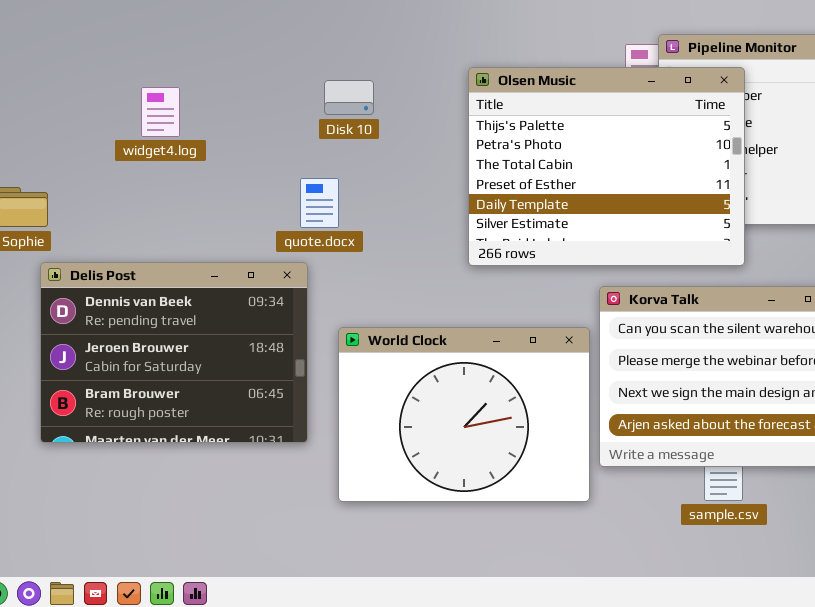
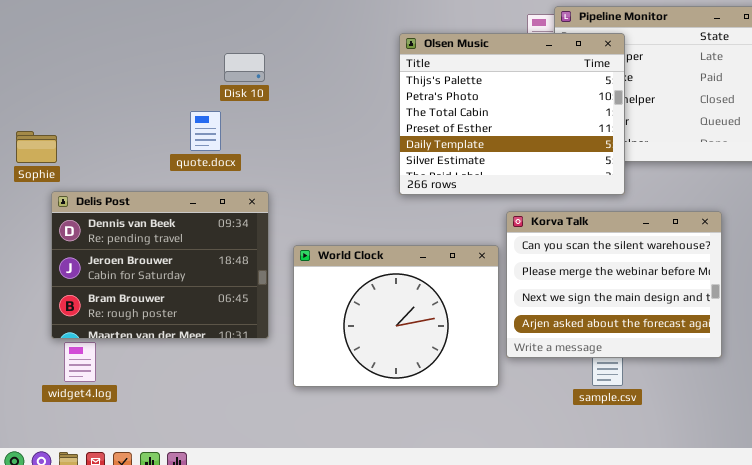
Disk 10: [324,80,374,115] -> [224,53,265,82], moved
widget4.log: [141,87,180,137] -> [64,342,96,382], moved
quote.docx: [300,178,339,228] -> [190,111,221,151], moved

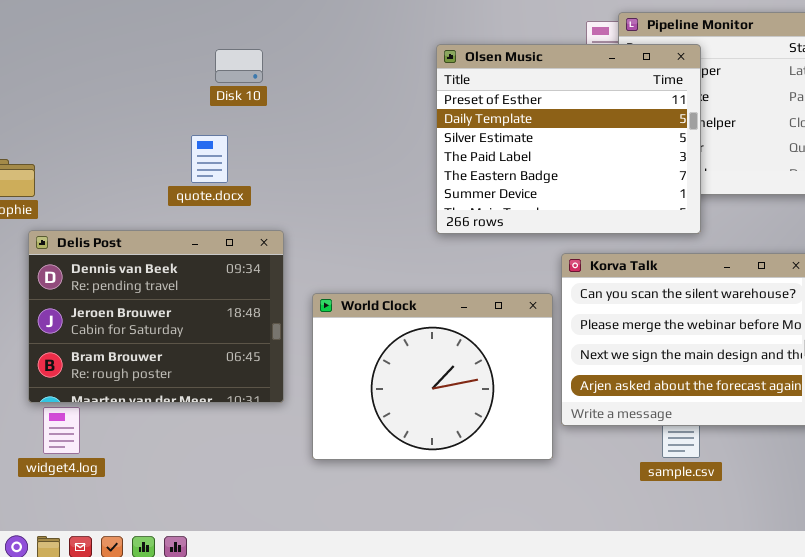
Olsen Music: [399,33,625,195] -> [436,44,701,234], scrolled down 3 rows
Disk 10: [224,53,265,82] -> [215,49,263,83], moved

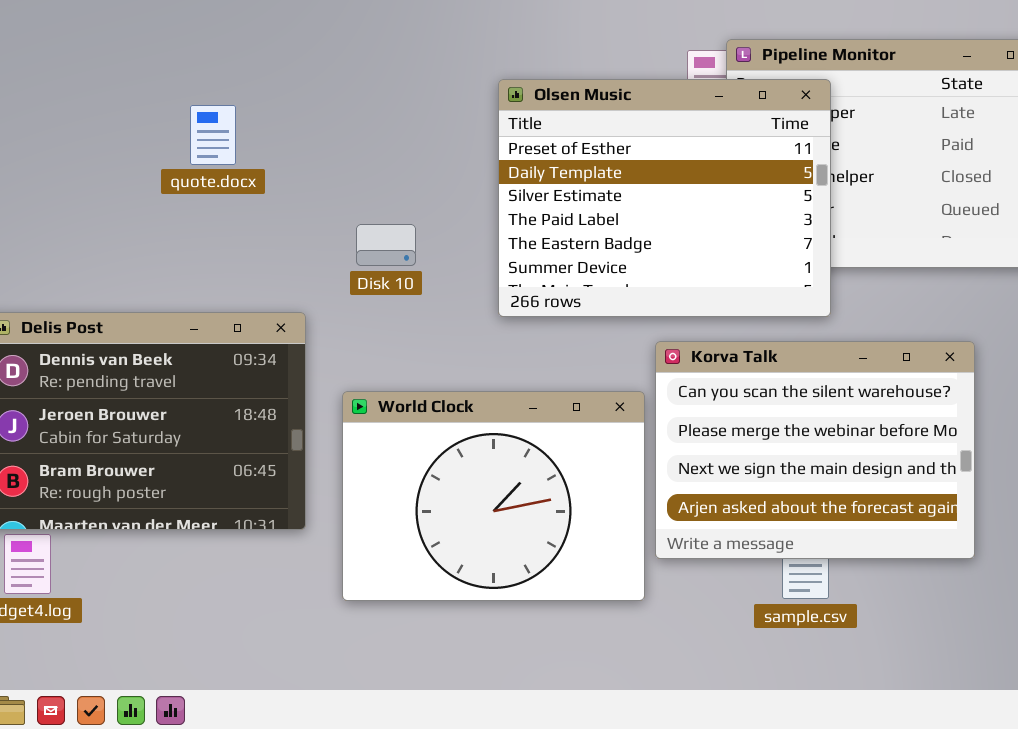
Disk 10: [215,49,263,83] -> [356,224,416,266], moved
quote.docx: [191,135,228,183] -> [190,105,236,165], moved

